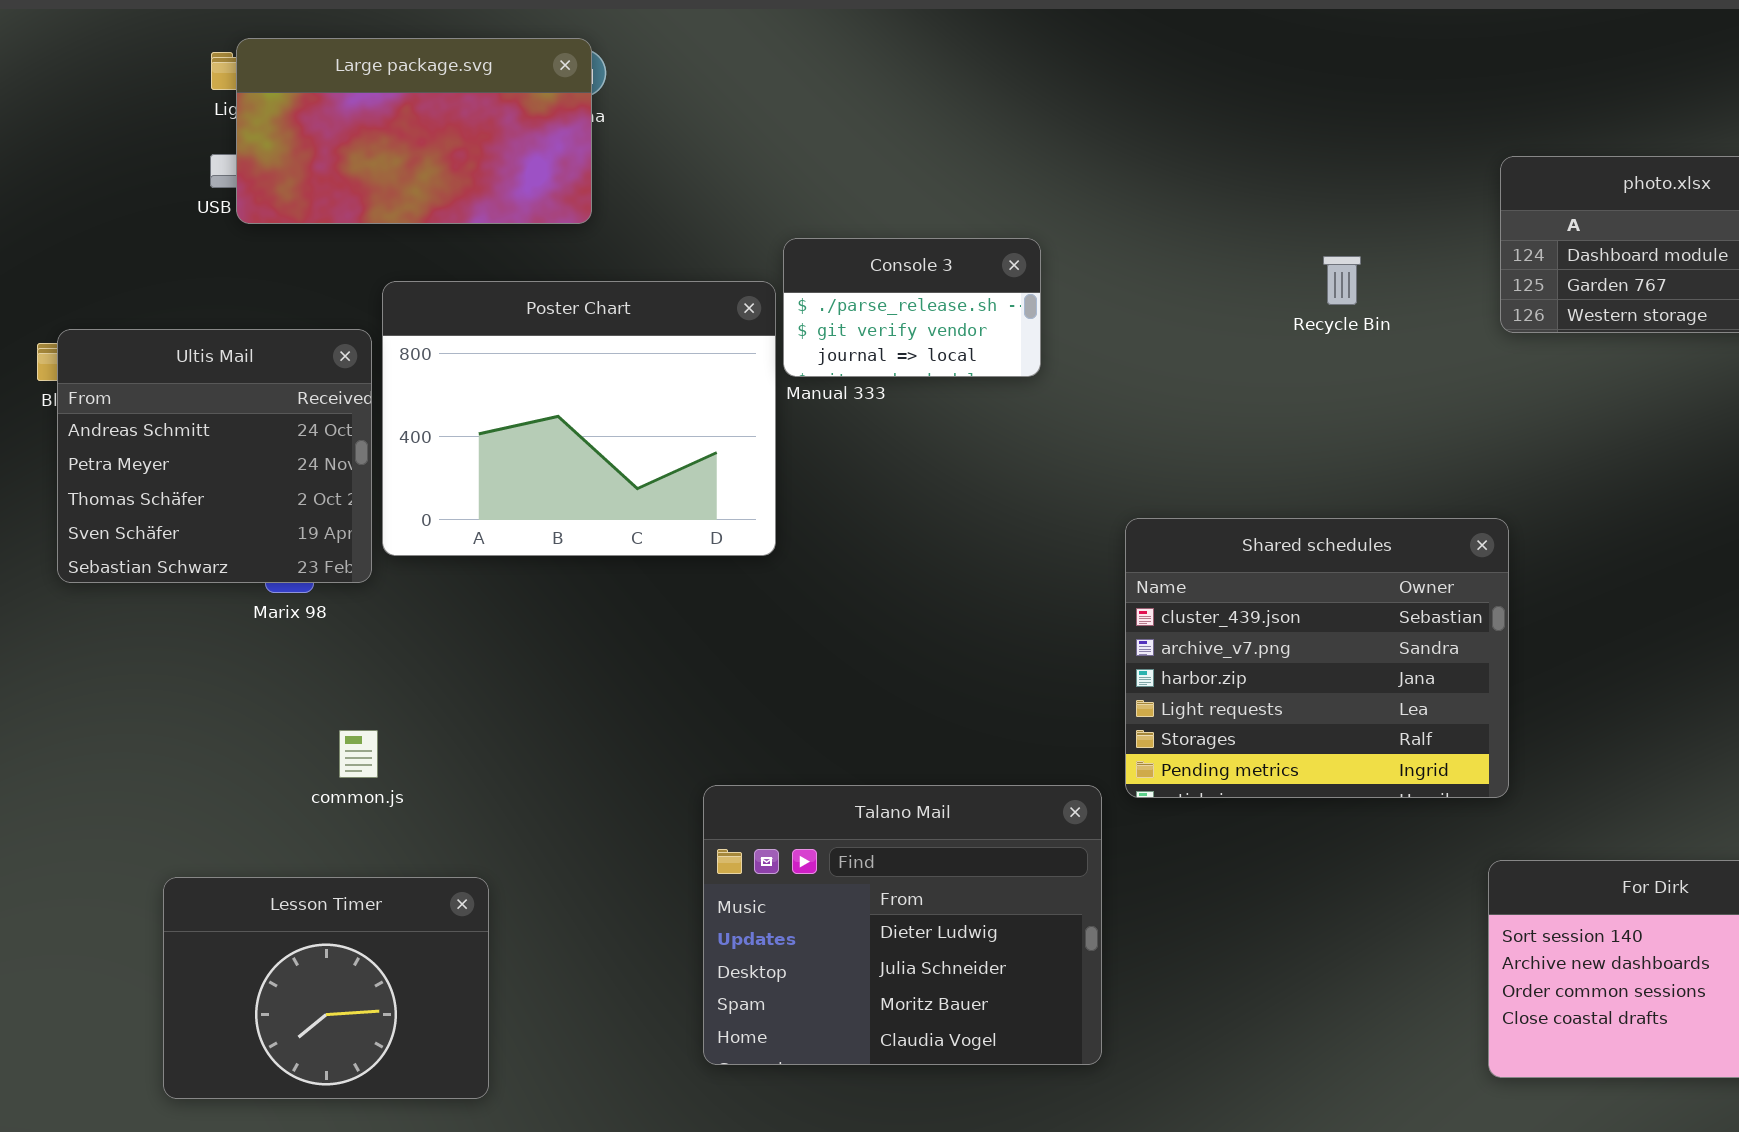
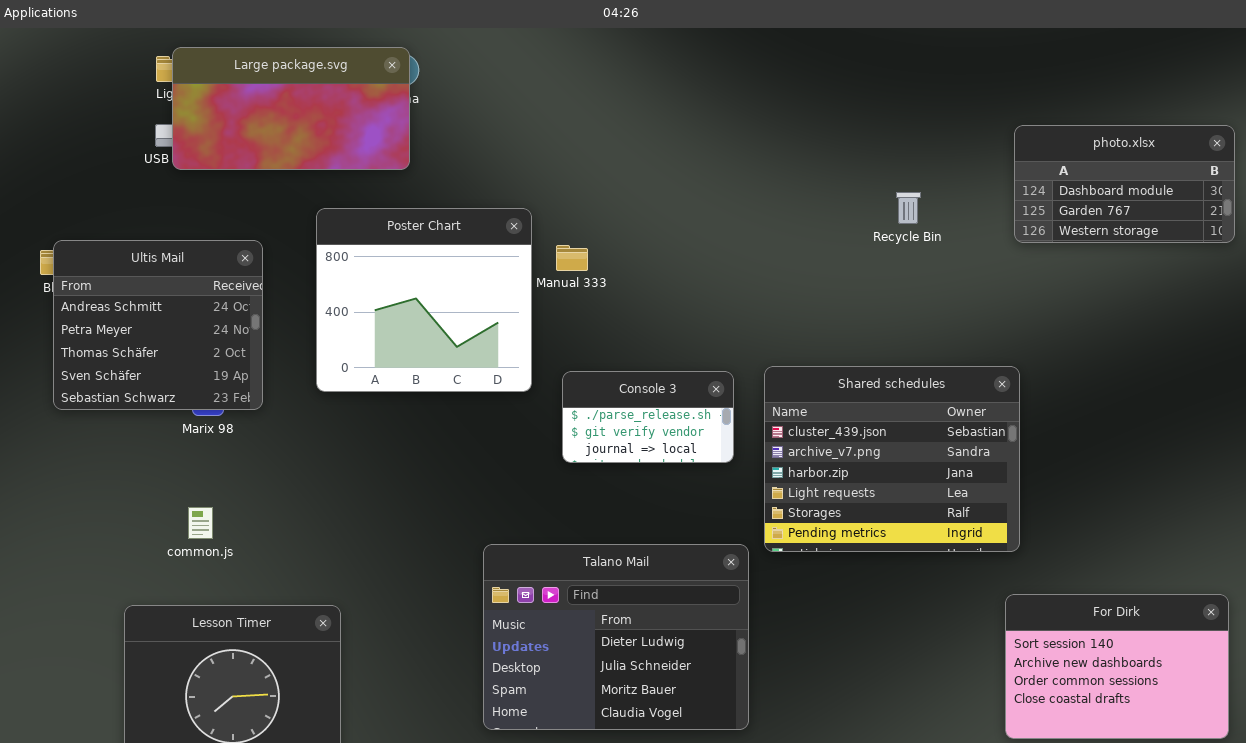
Console 3: [783,238,1041,377] -> [562,371,734,463], moved
Poster Chart: [382,281,776,556] -> [316,208,532,392], resized
common.js: [339,730,378,778] -> [188,507,213,539], moved

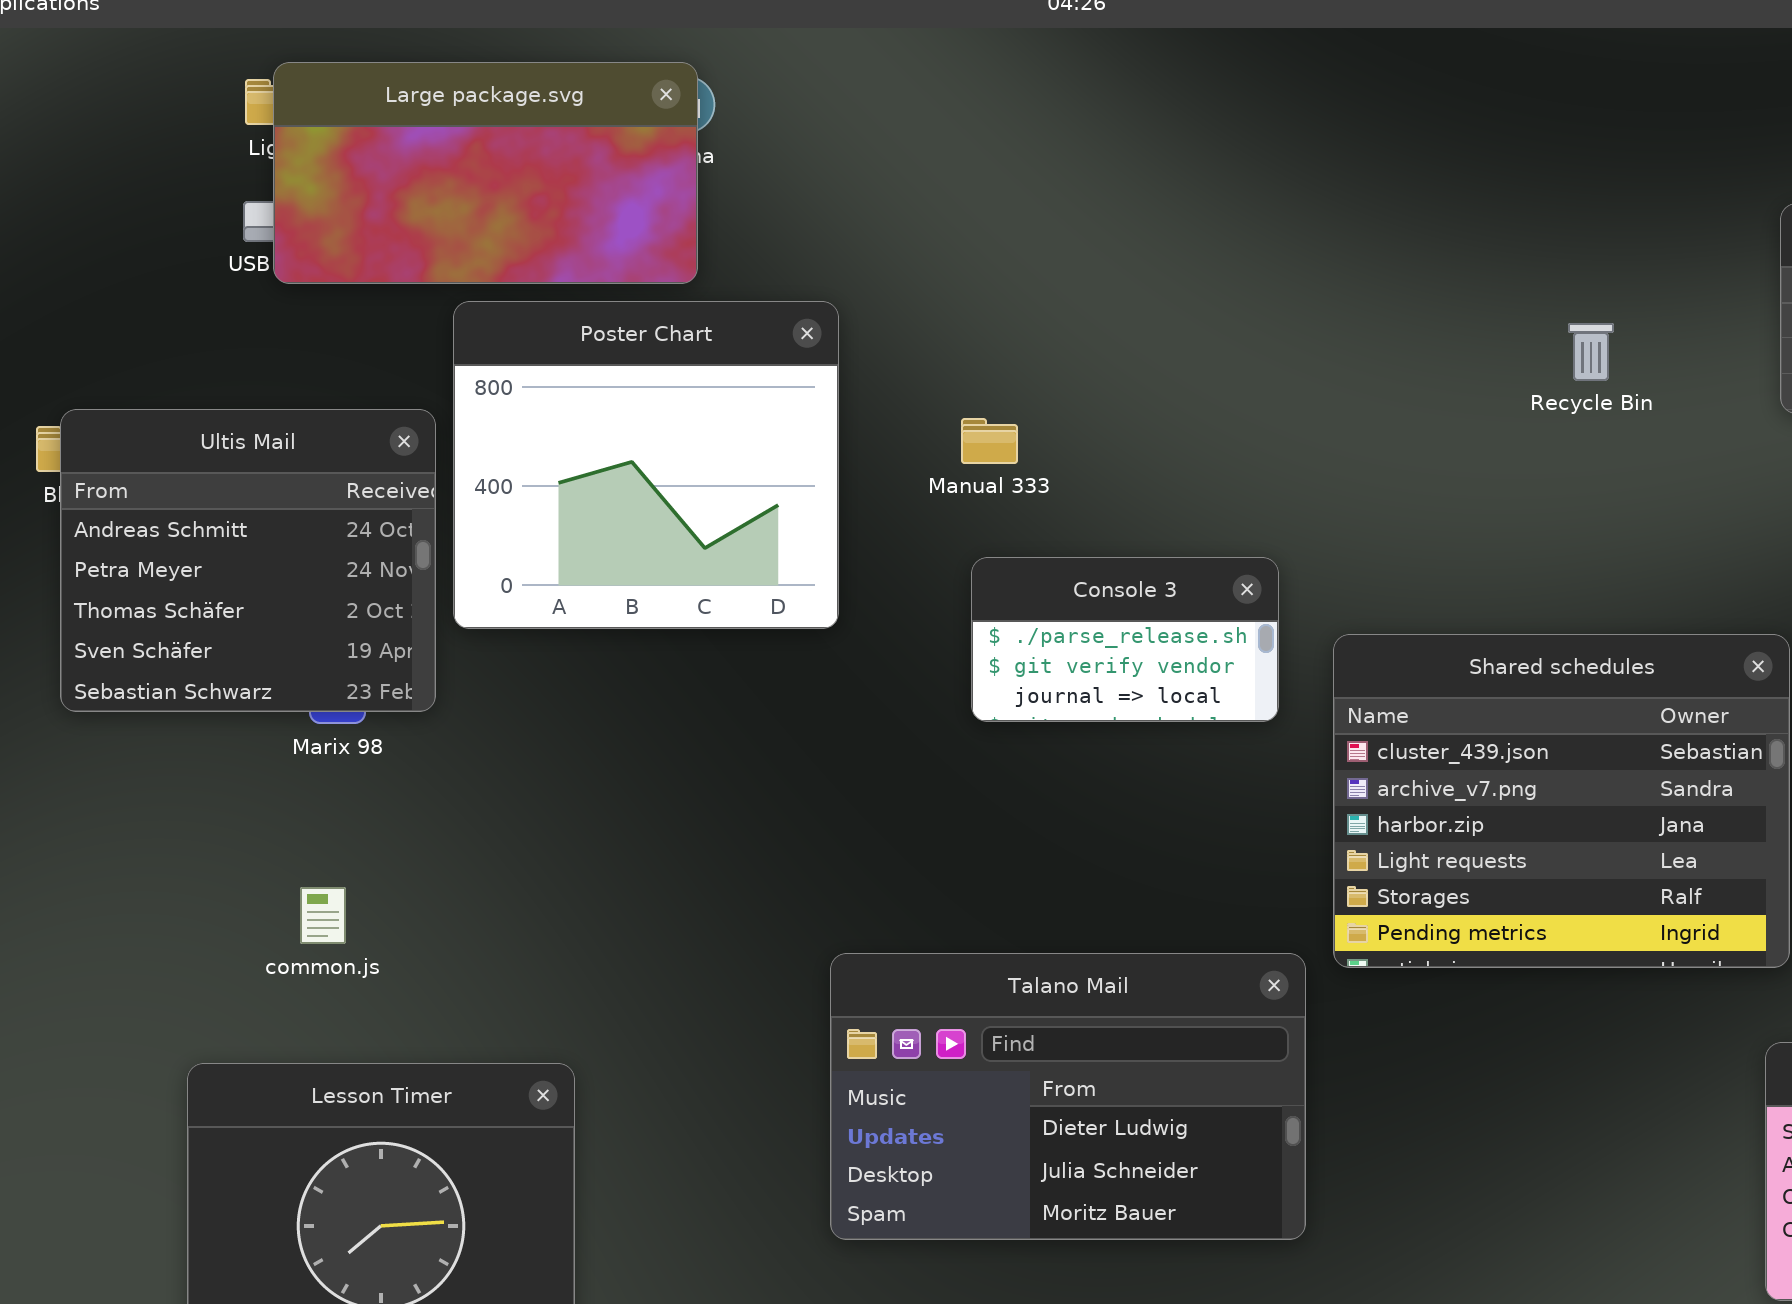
Poster Chart: [316,208,532,392] -> [453,301,839,629], moved
Console 3: [562,371,734,463] -> [971,557,1279,722], moved
Talano Mail: [483,544,749,730] -> [830,953,1306,1240], resized

